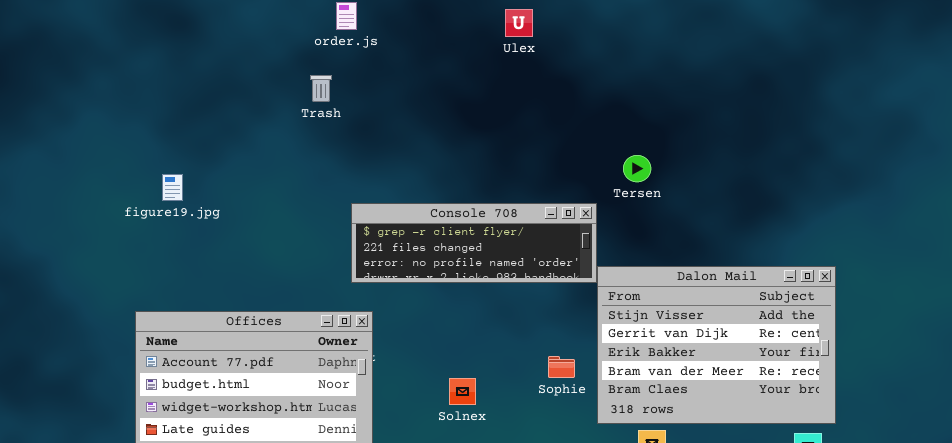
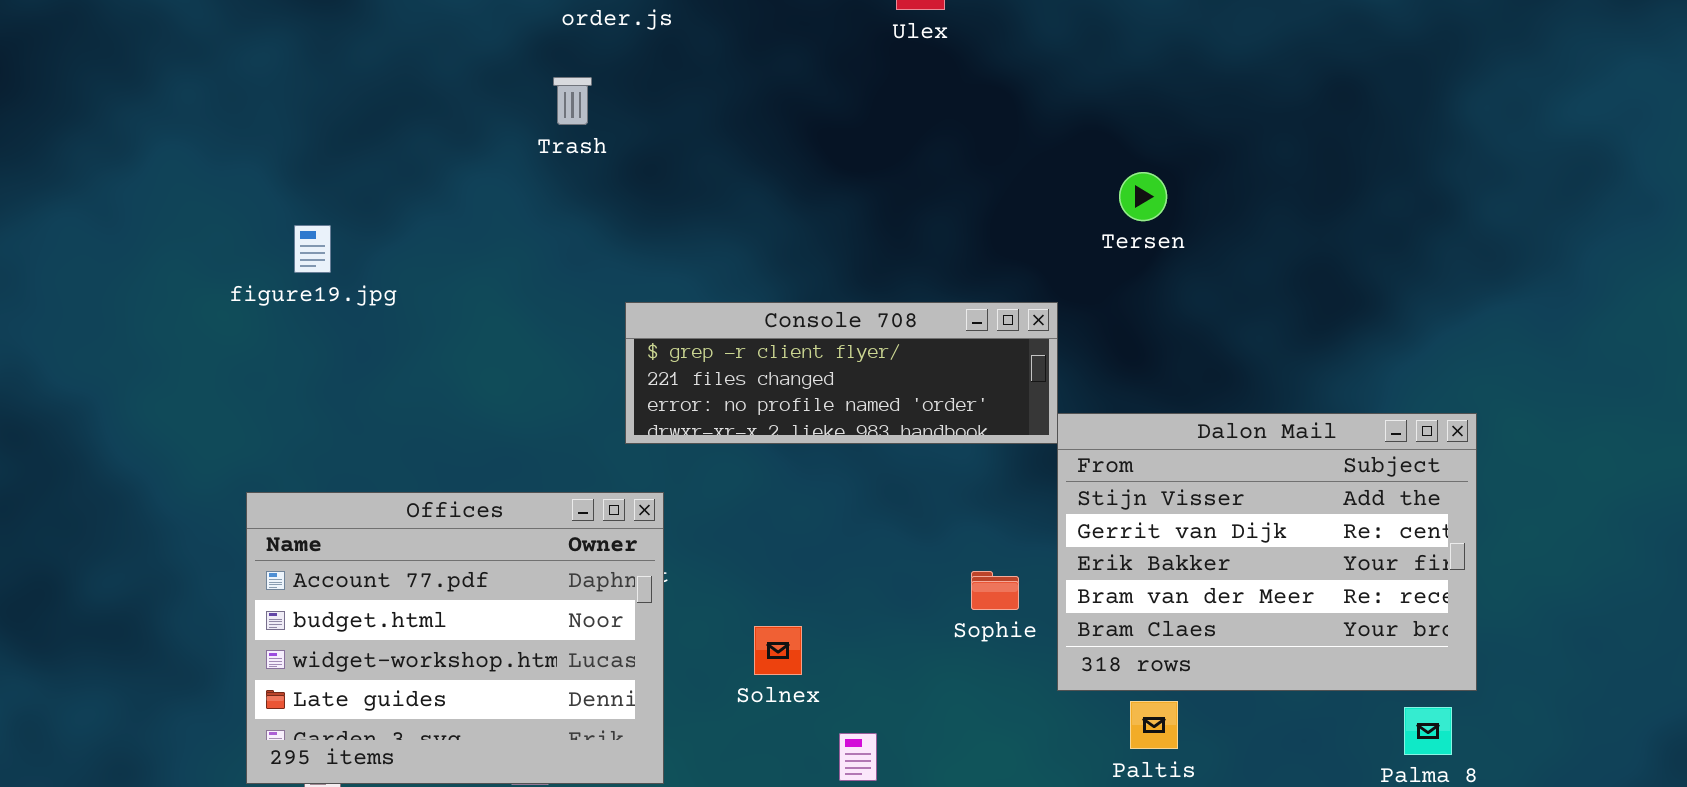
Tersen: [623,155,651,182] -> [1119,172,1167,221], moved
figure19.jpg: [162,174,183,201] -> [294,225,331,273], moved
Solnex: [449,378,476,405] -> [754,626,802,675], moved

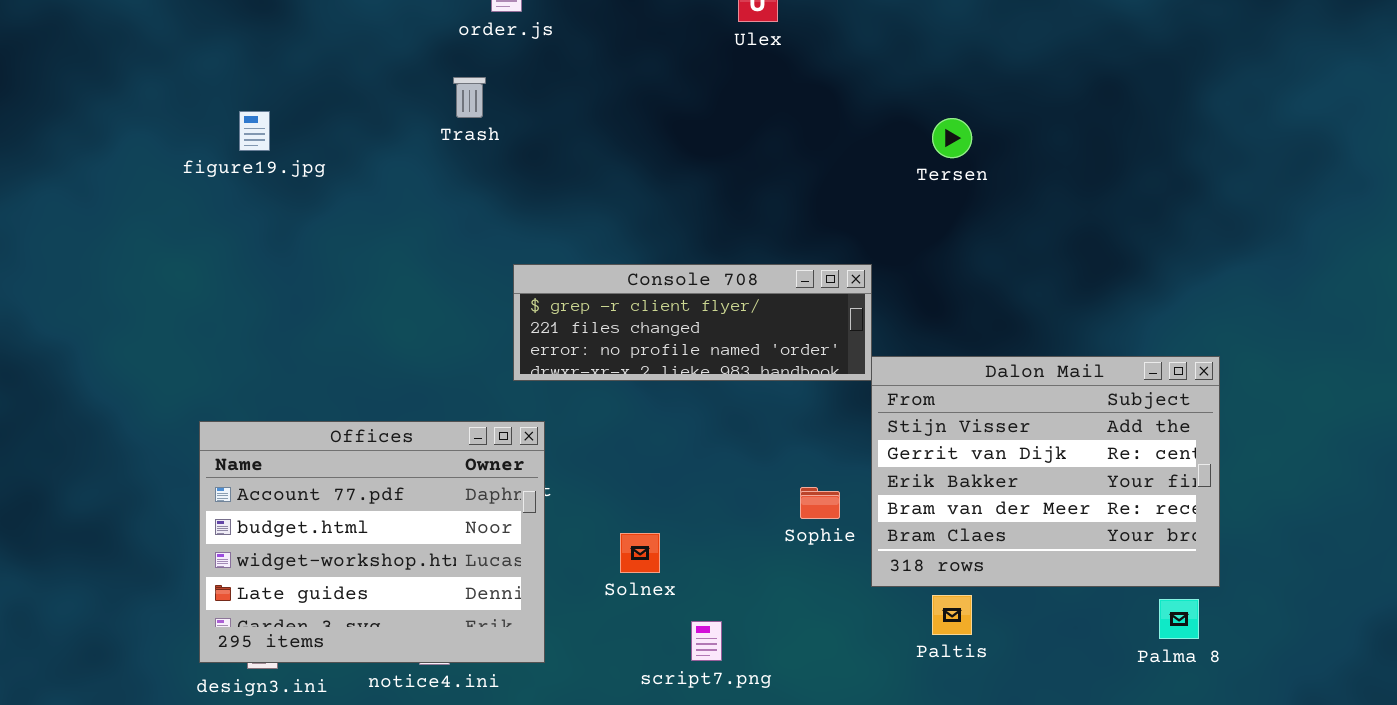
Tersen: [1119,172,1167,221] -> [932,118,972,158], moved
figure19.jpg: [294,225,331,273] -> [239,111,270,151], moved

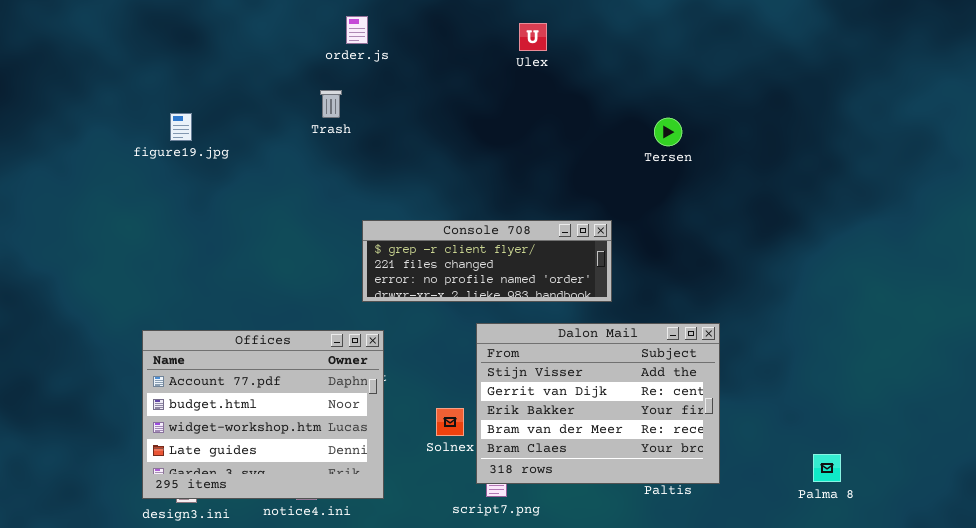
Dalon Mail: [871,356,1220,587] -> [476,323,720,484], moved

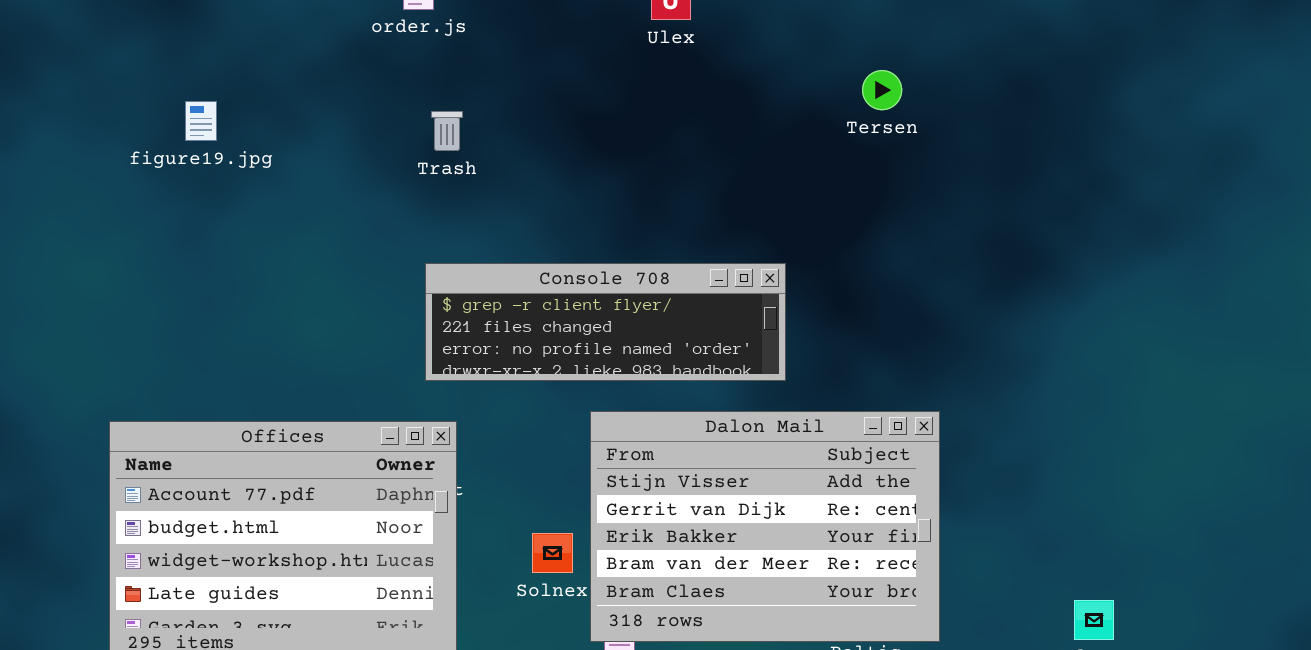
Trash: [320,90,342,118] -> [431,111,463,151], moved
figure19.jpg: [170,113,192,141] -> [185,101,217,141], moved
Tersen: [654,118,682,146] -> [862,70,902,110], moved

